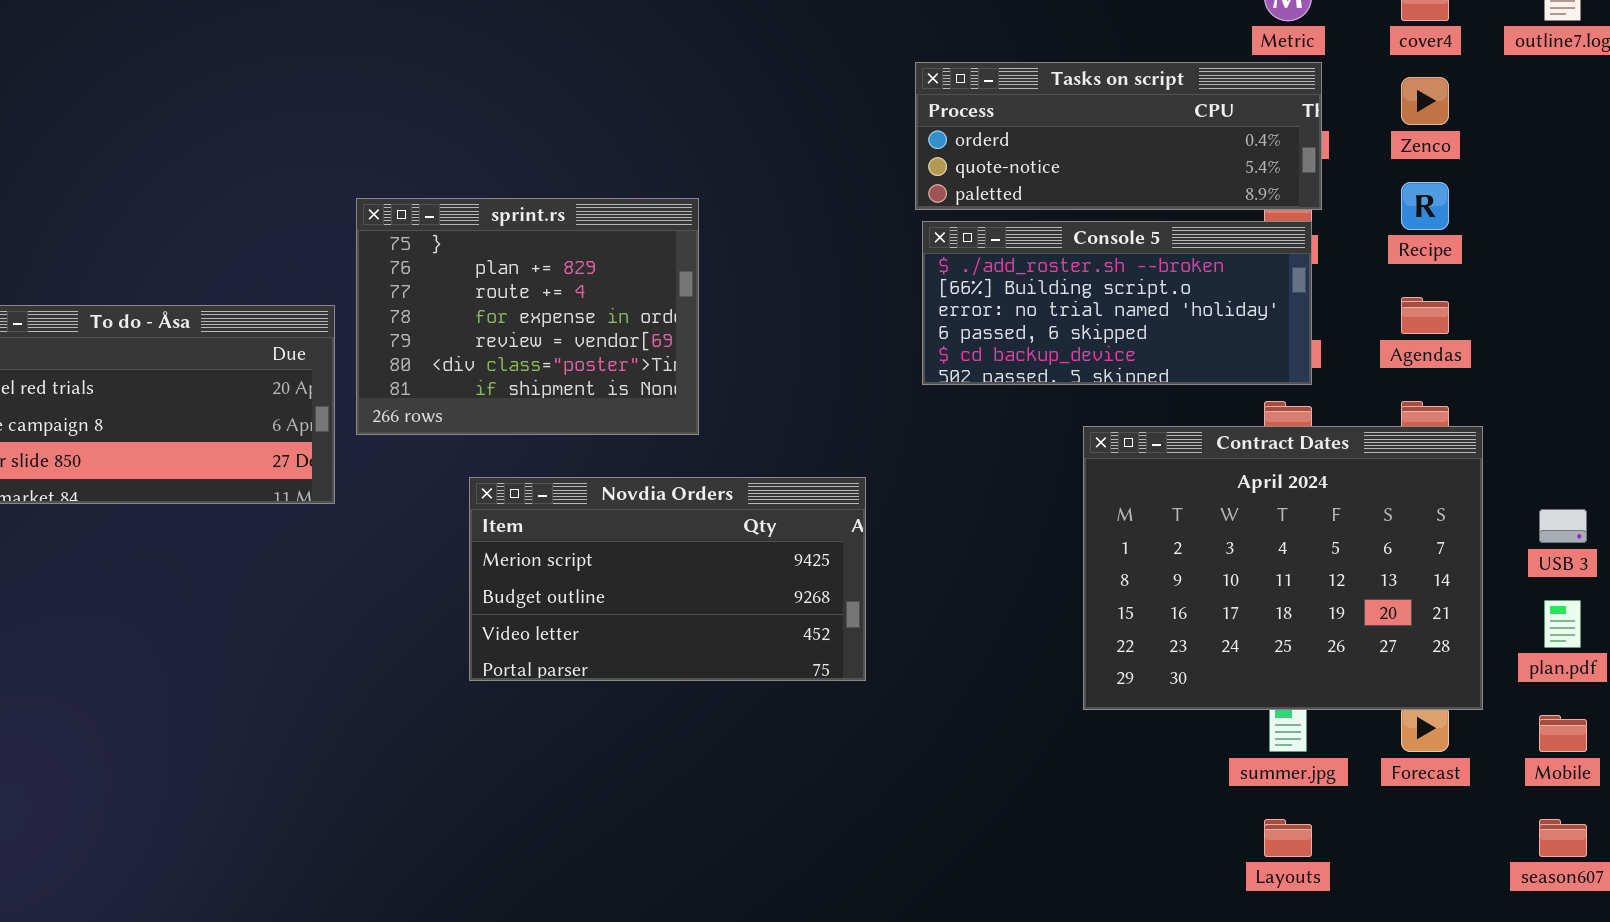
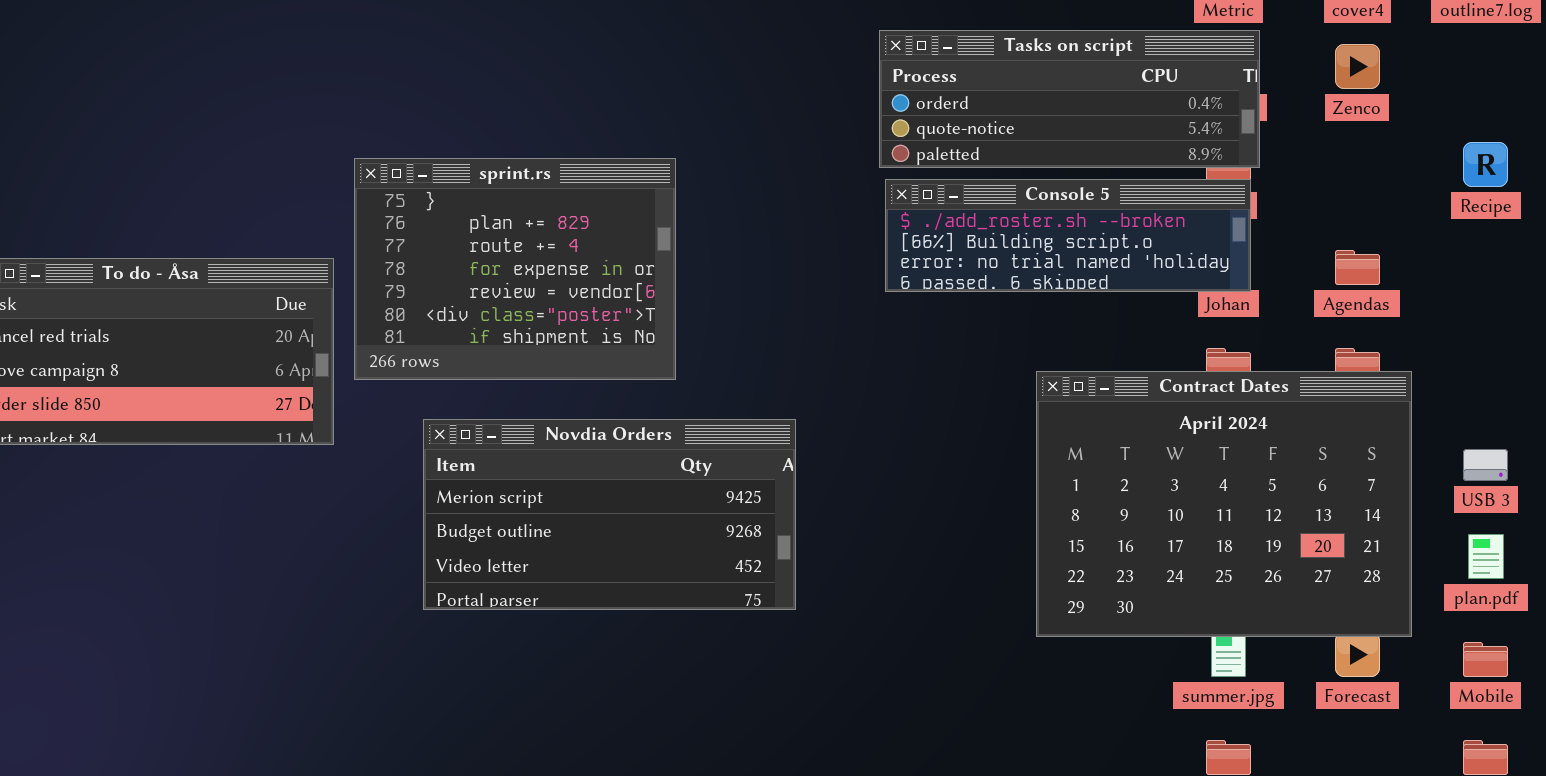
Recipe: [1401,182,1449,230] -> [1463,142,1508,187], moved
Console 5: [922,221,1312,385] -> [885,179,1251,292], resized
Novdia Orders: [469,477,866,681] -> [423,419,796,610], moved

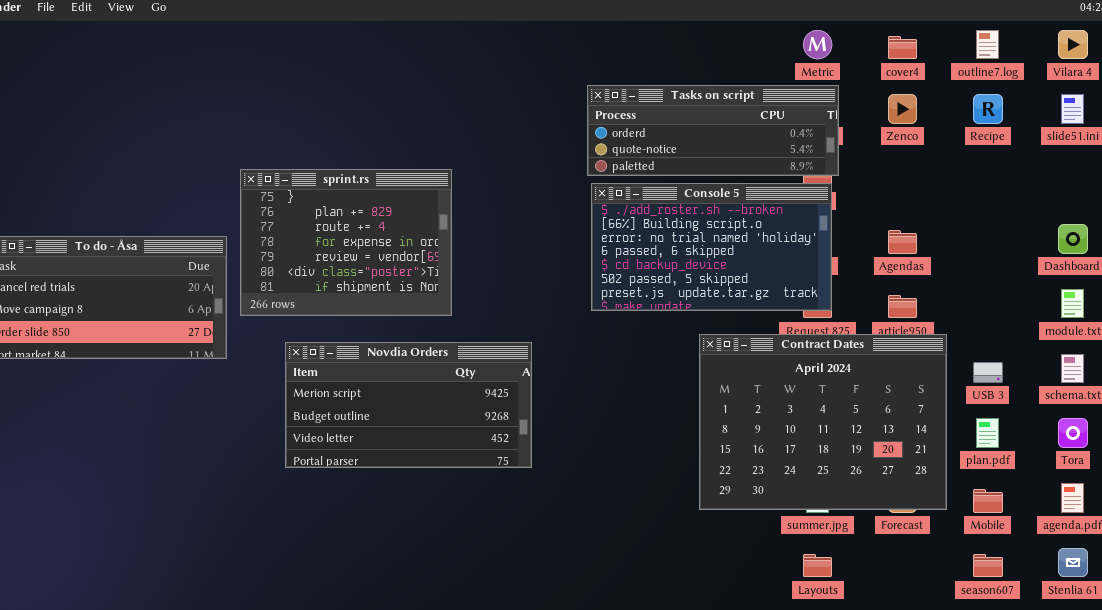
Recipe: [1463,142,1508,187] -> [973,94,1003,124], moved
Console 5: [885,179,1251,292] -> [591,183,832,311], resized
Contract Dates: [1036,371,1412,637] -> [699,334,947,510], moved

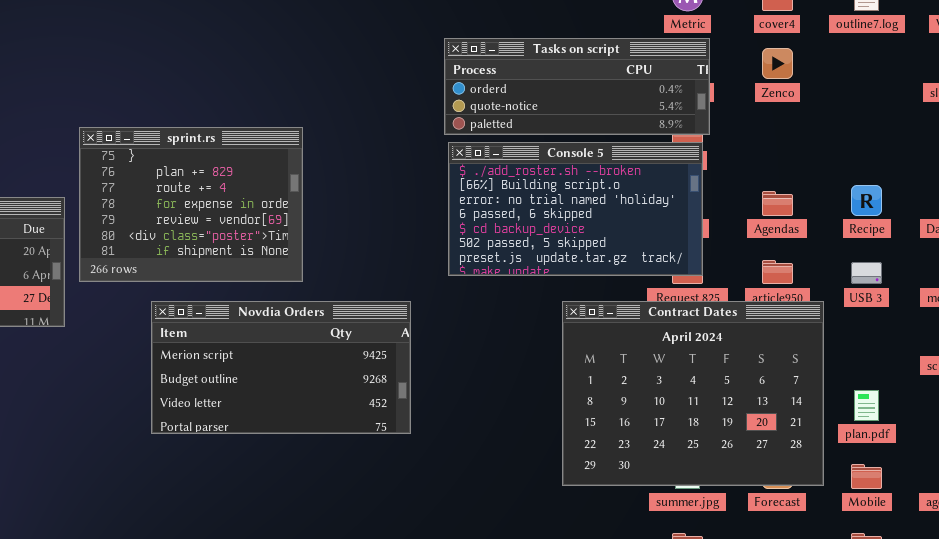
Recipe: [973,94,1003,124] -> [851,185,882,216], moved
Novdia Orders: [285,342,532,468] -> [151,301,411,434], moved
USB 3: [973,362,1003,383] -> [851,262,882,284], moved

